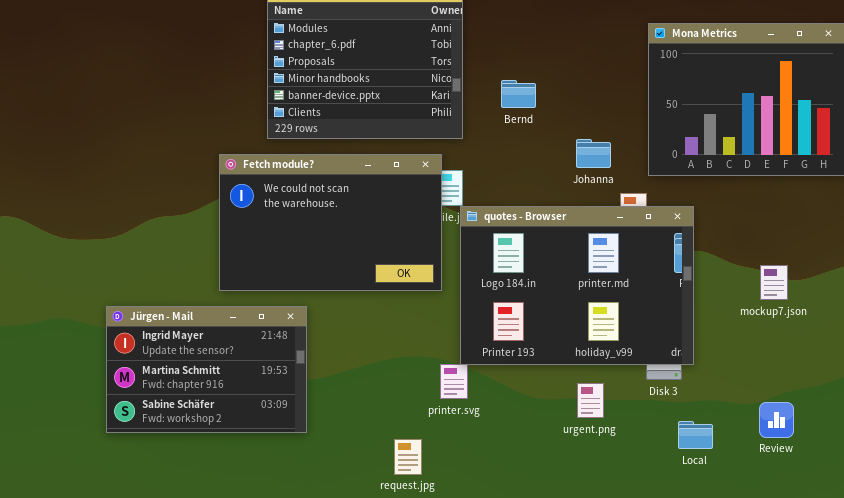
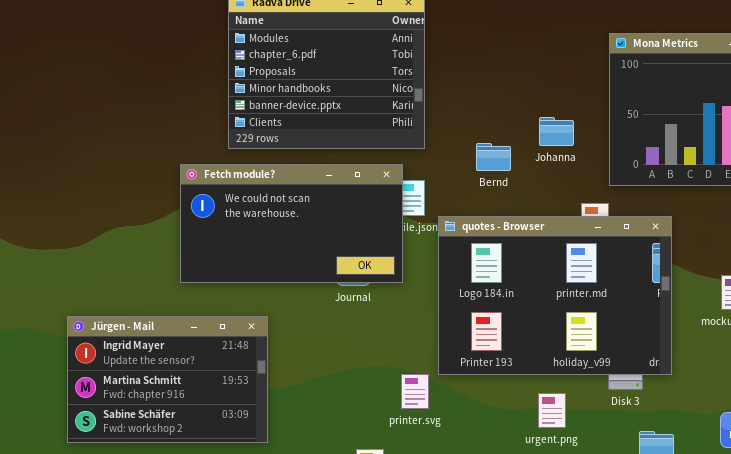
Bernd: [501,80,536,108] -> [476,143,511,171], moved
Johanna: [576,139,611,168] -> [539,117,574,146], moved
Fetch module?: [219,154,442,291] -> [180,164,403,283], resized
quotes - Browser: [460,206,694,365] -> [438,216,672,375], moved

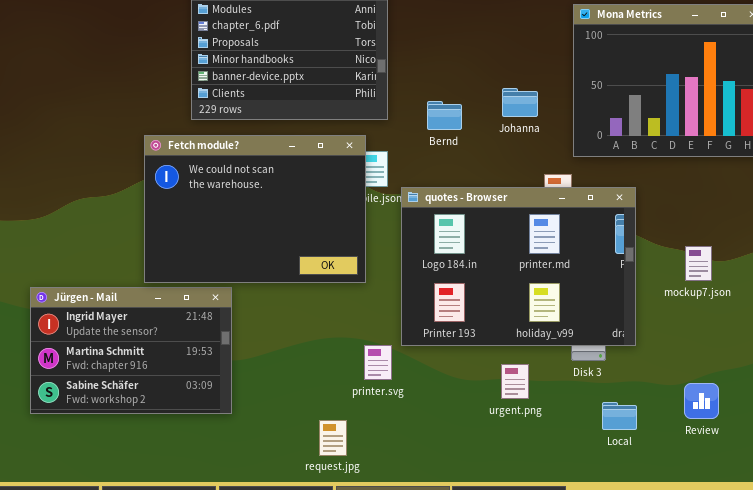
Bernd: [476,143,511,171] -> [427,101,462,130], moved
Fetch module?: [180,164,403,283] -> [144,135,366,283], resized

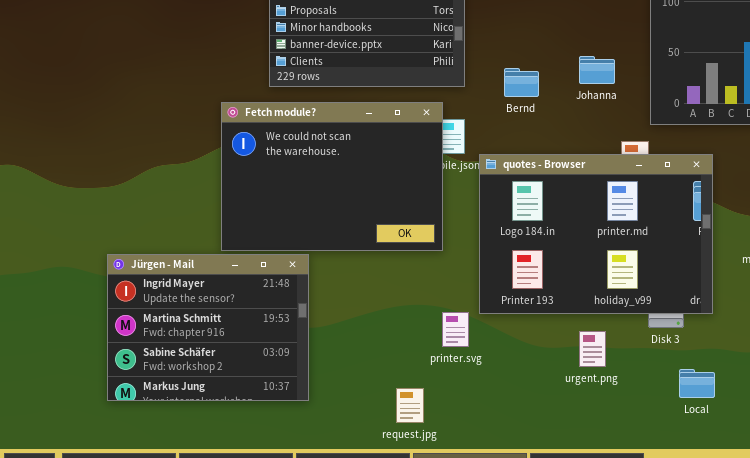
Jürgen - Mail: [30,287,232,414] -> [107,254,309,401], resized

